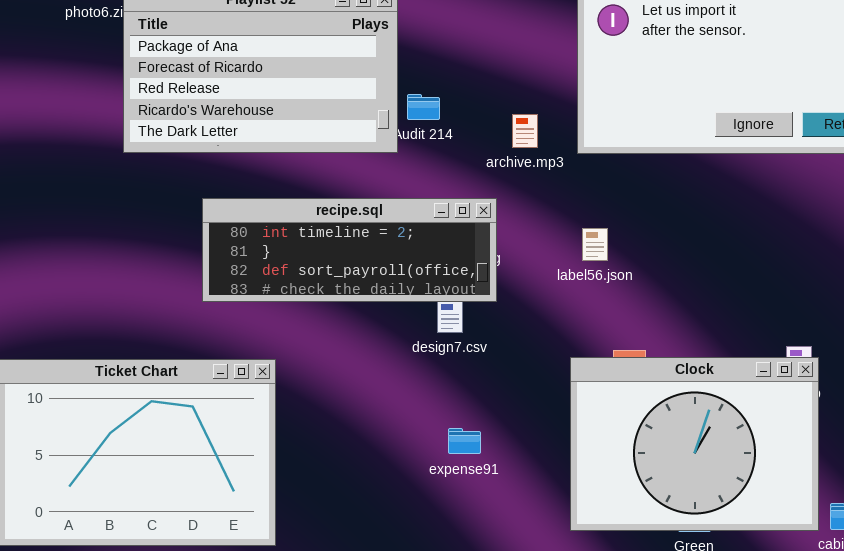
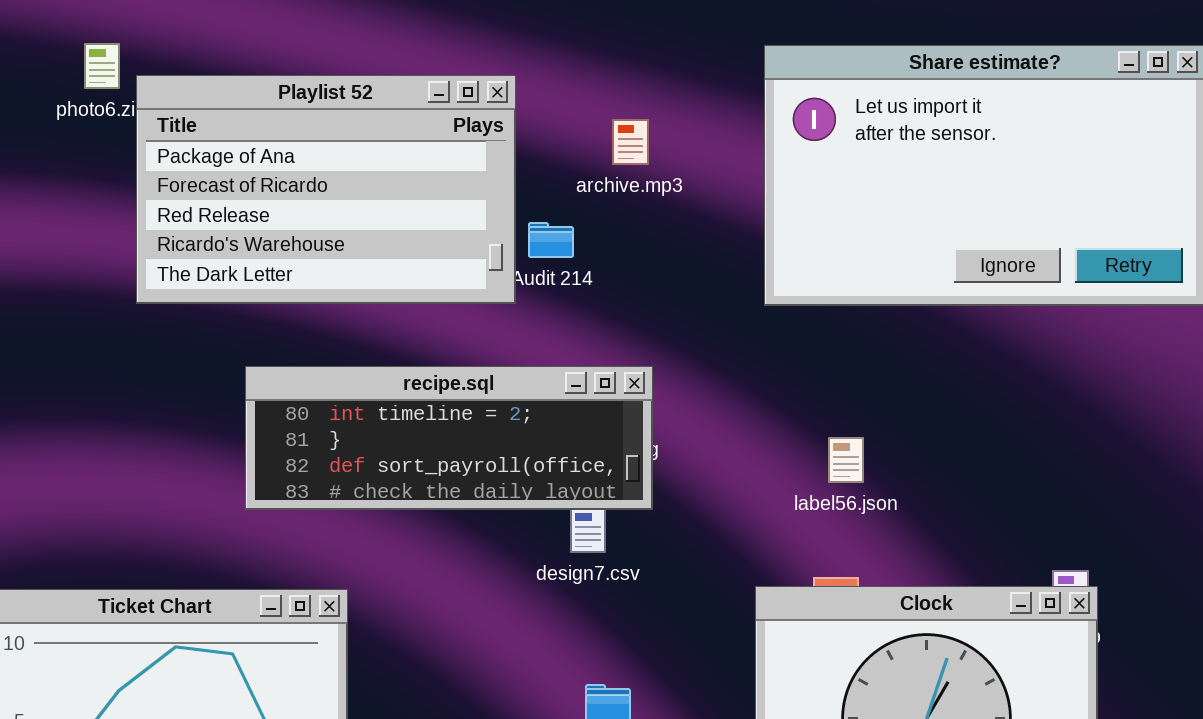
archive.mp3: [512,114,538,148] -> [612,119,649,165], moved
label56.json: [582,228,608,261] -> [828,437,864,483], moved

